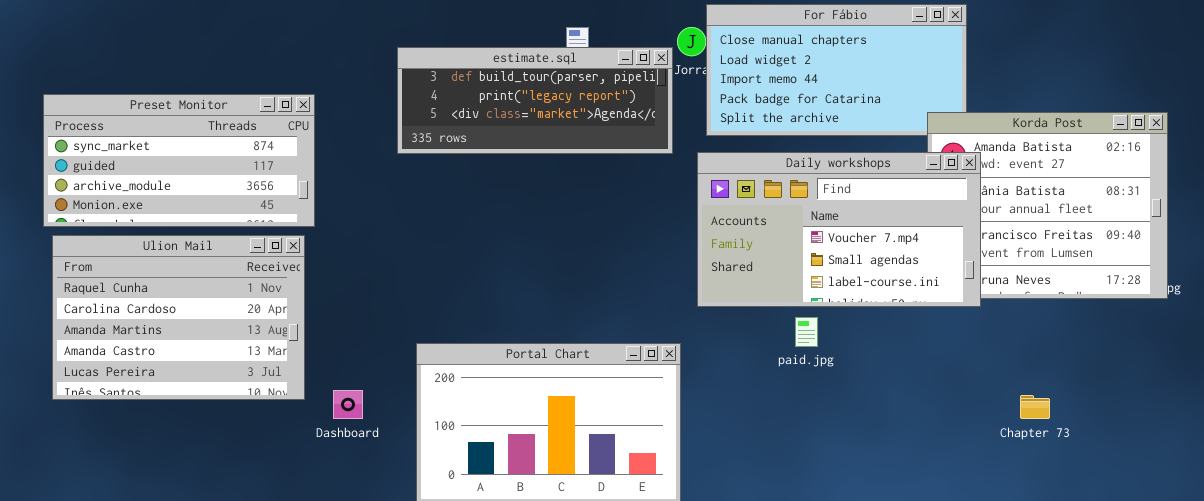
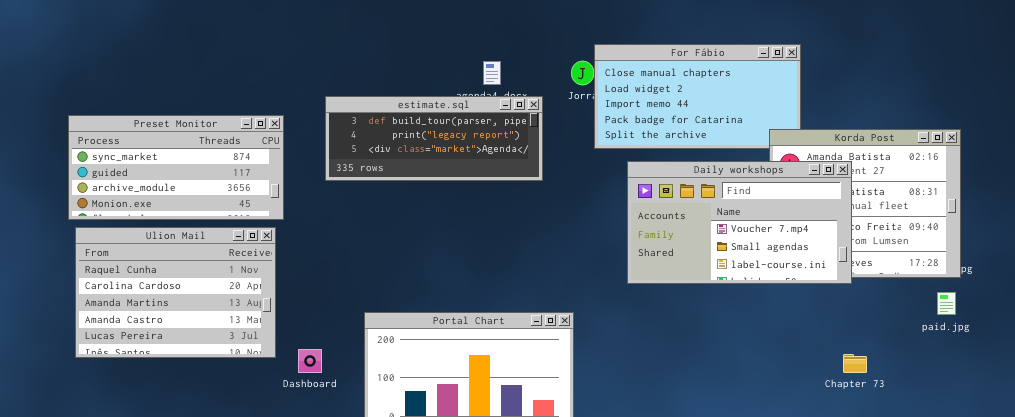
estimate.sql: [397,47,673,154] -> [325,96,543,181], moved
Daily workshops: [697,152,981,307] -> [627,161,852,284], moved
paid.jpg: [795,317,818,347] -> [937,292,956,315], moved

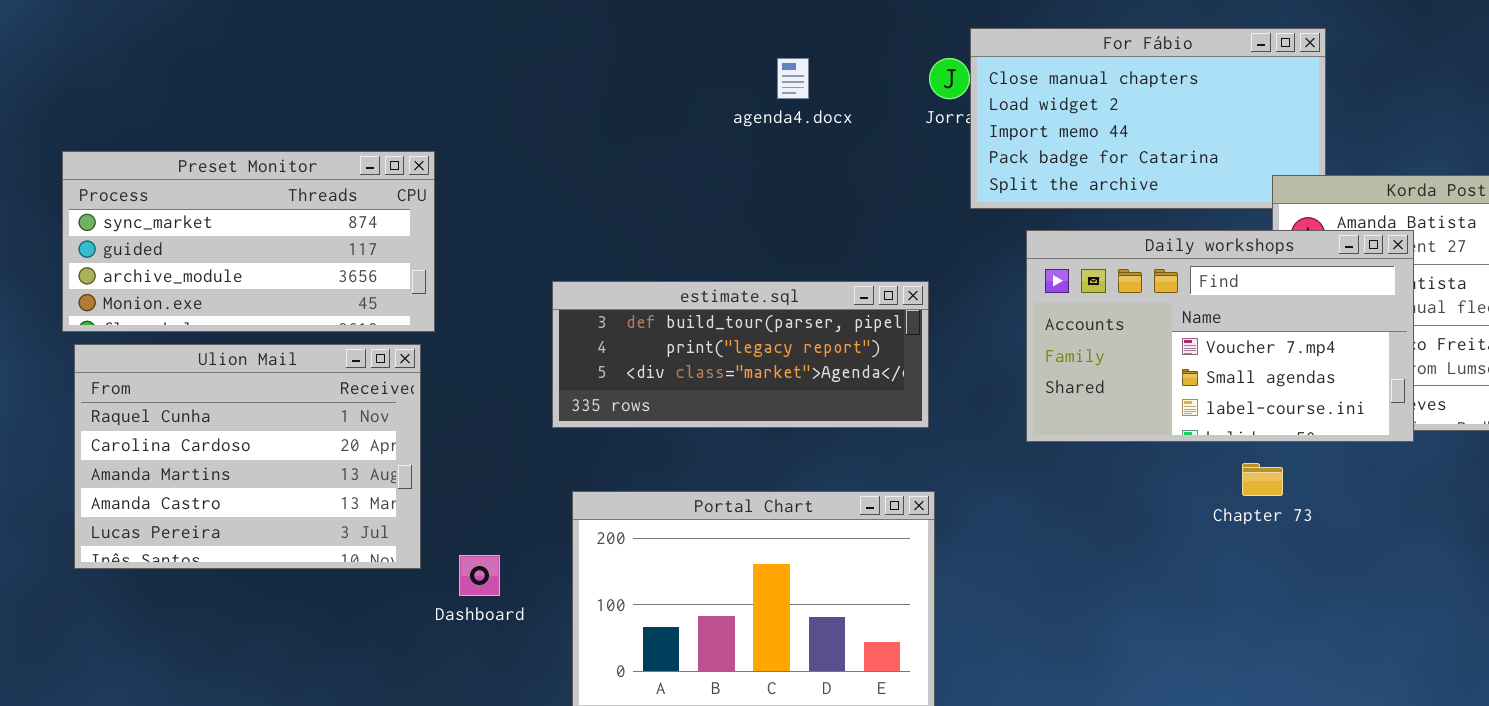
estimate.sql: [325,96,543,181] -> [552,281,929,428], moved
Chapter 73: [843,354,867,373] -> [1242,463,1283,496], moved

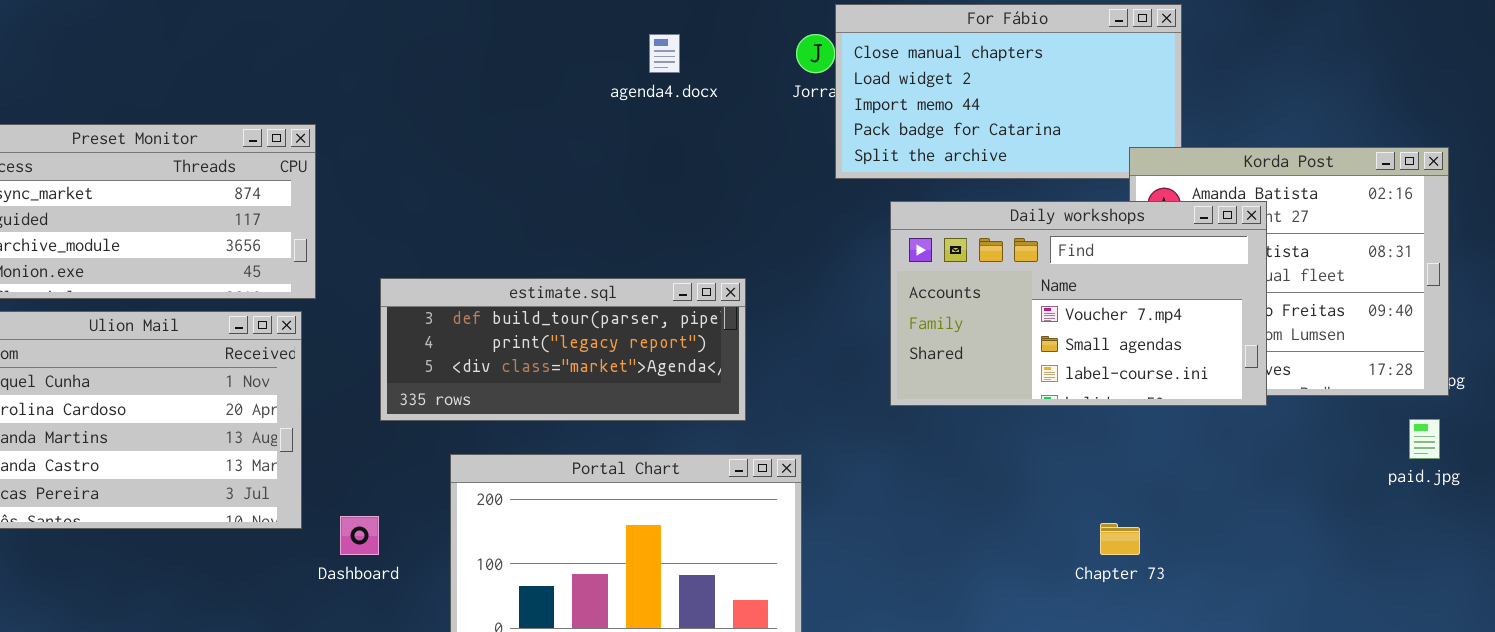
estimate.sql: [552,281,929,428] -> [380,278,746,421], moved
Chapter 73: [1242,463,1283,496] -> [1100,523,1140,555], moved

